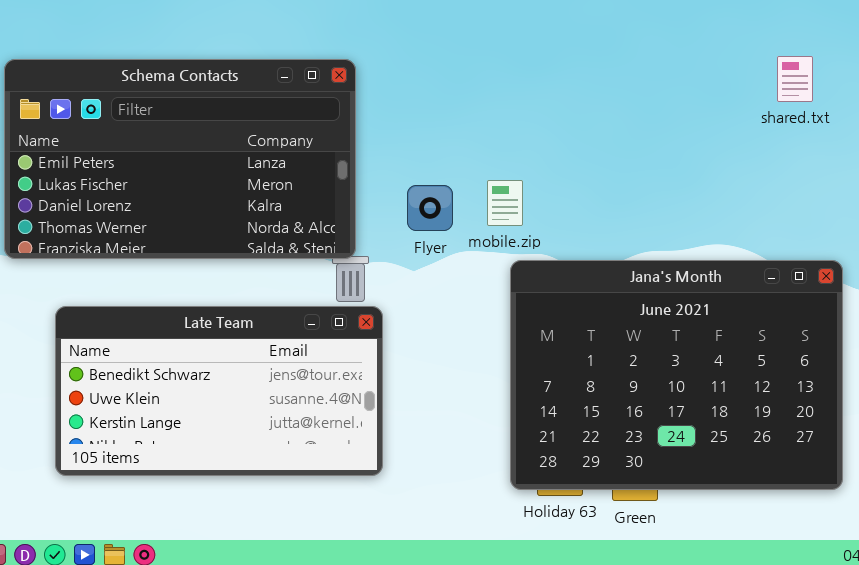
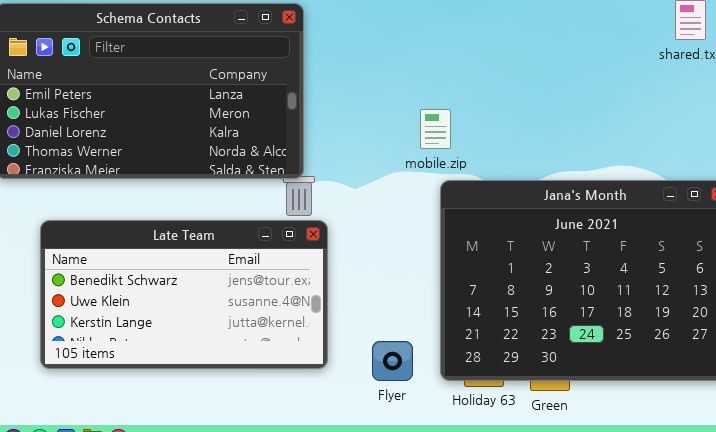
Flyer: [407,185,453,231] -> [372,341,413,381], moved

